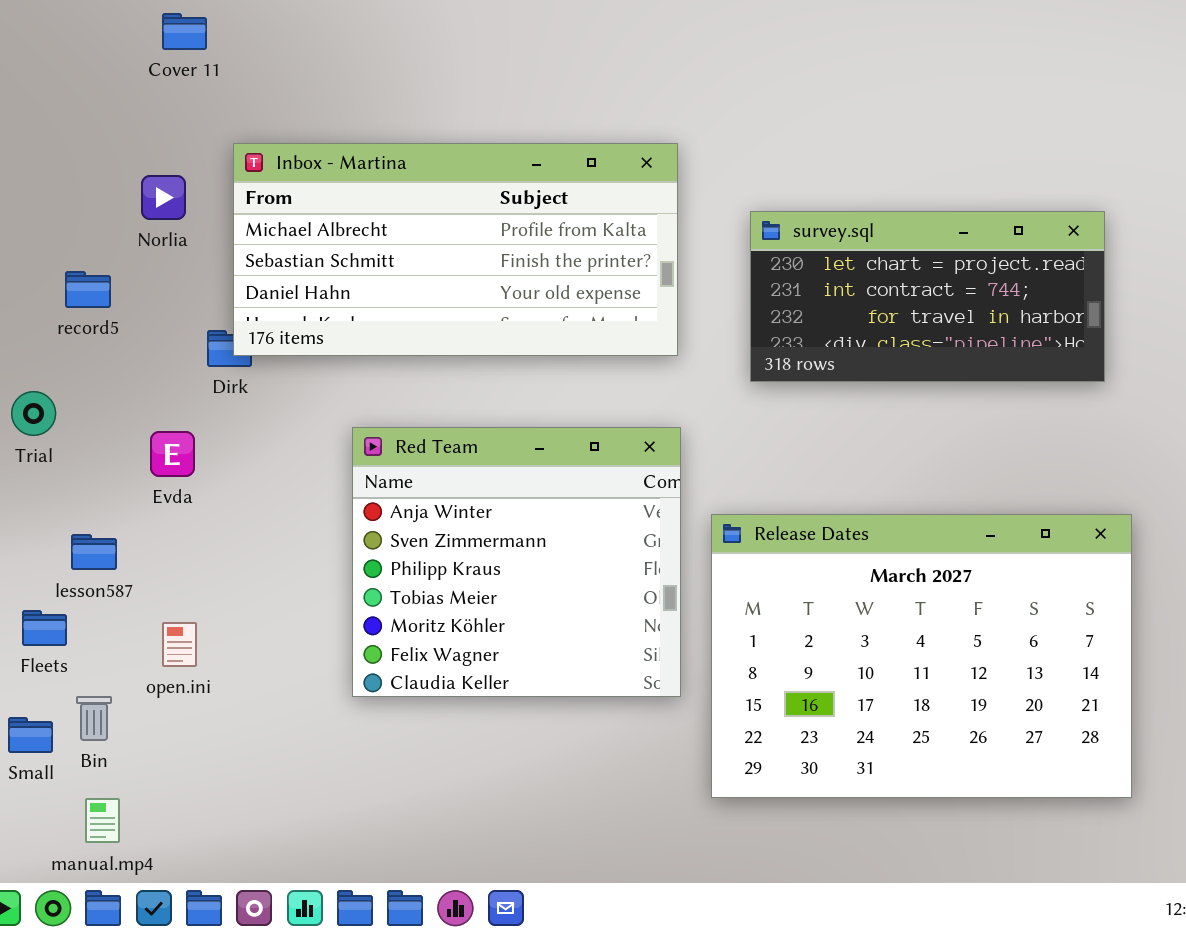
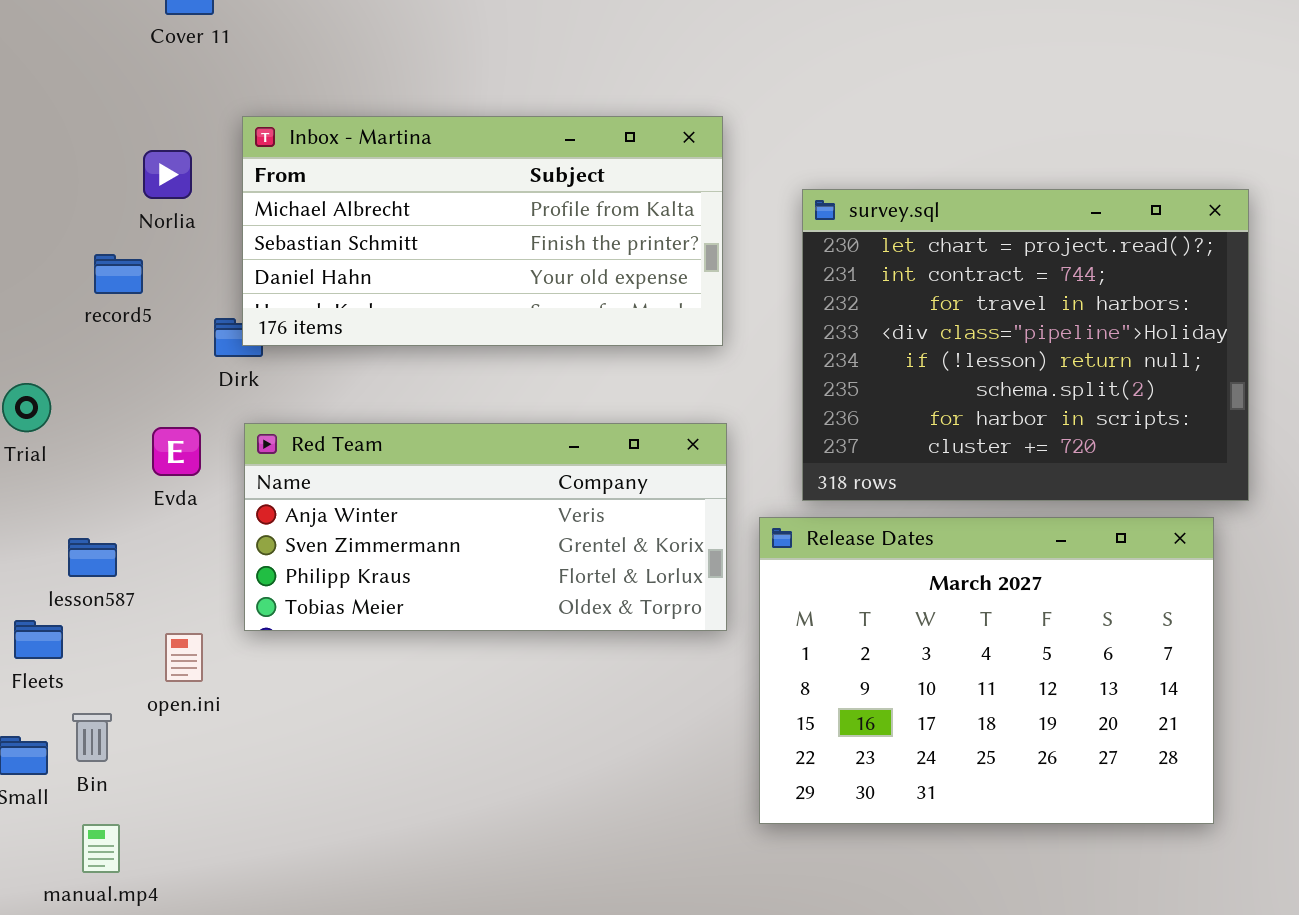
survey.sql: [750,211,1105,382] -> [802,189,1249,501], resized
record5: [65,271,111,308] -> [94,254,143,294], moved
Red Team: [352,427,681,697] -> [244,423,727,631], resized

